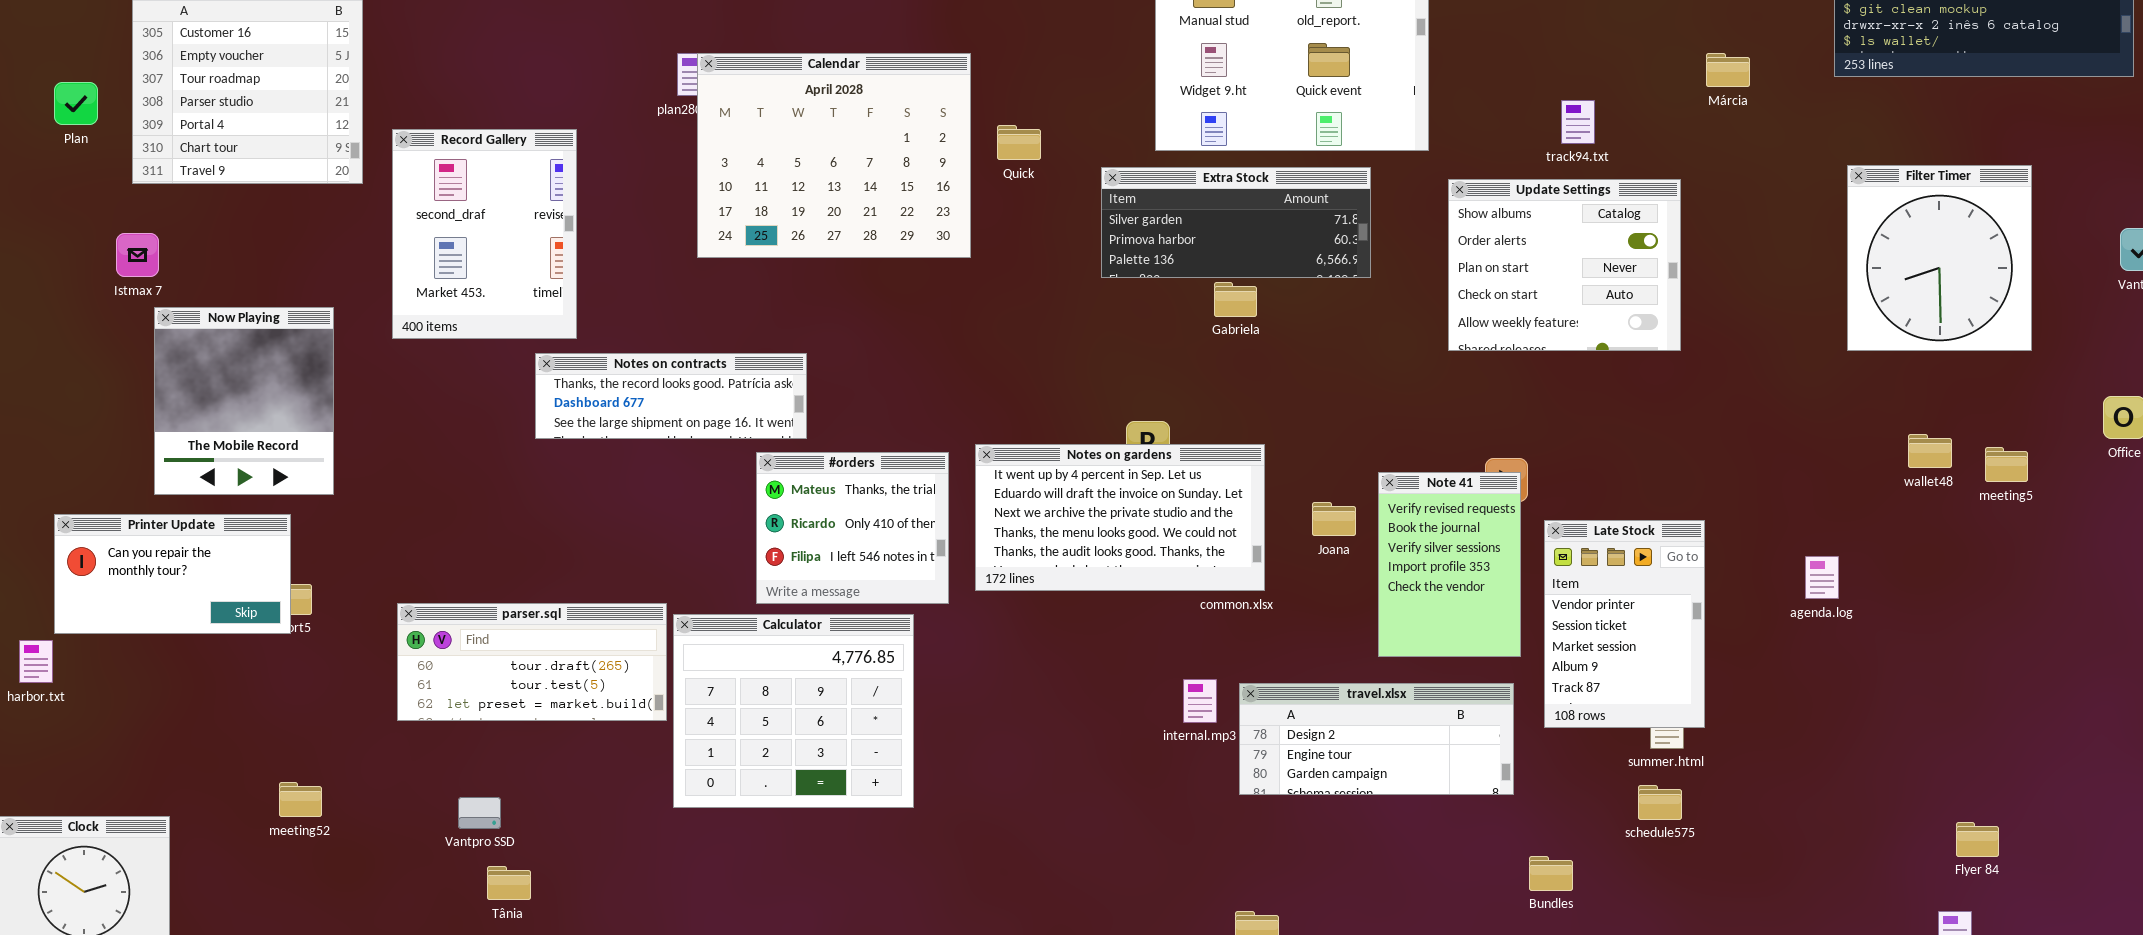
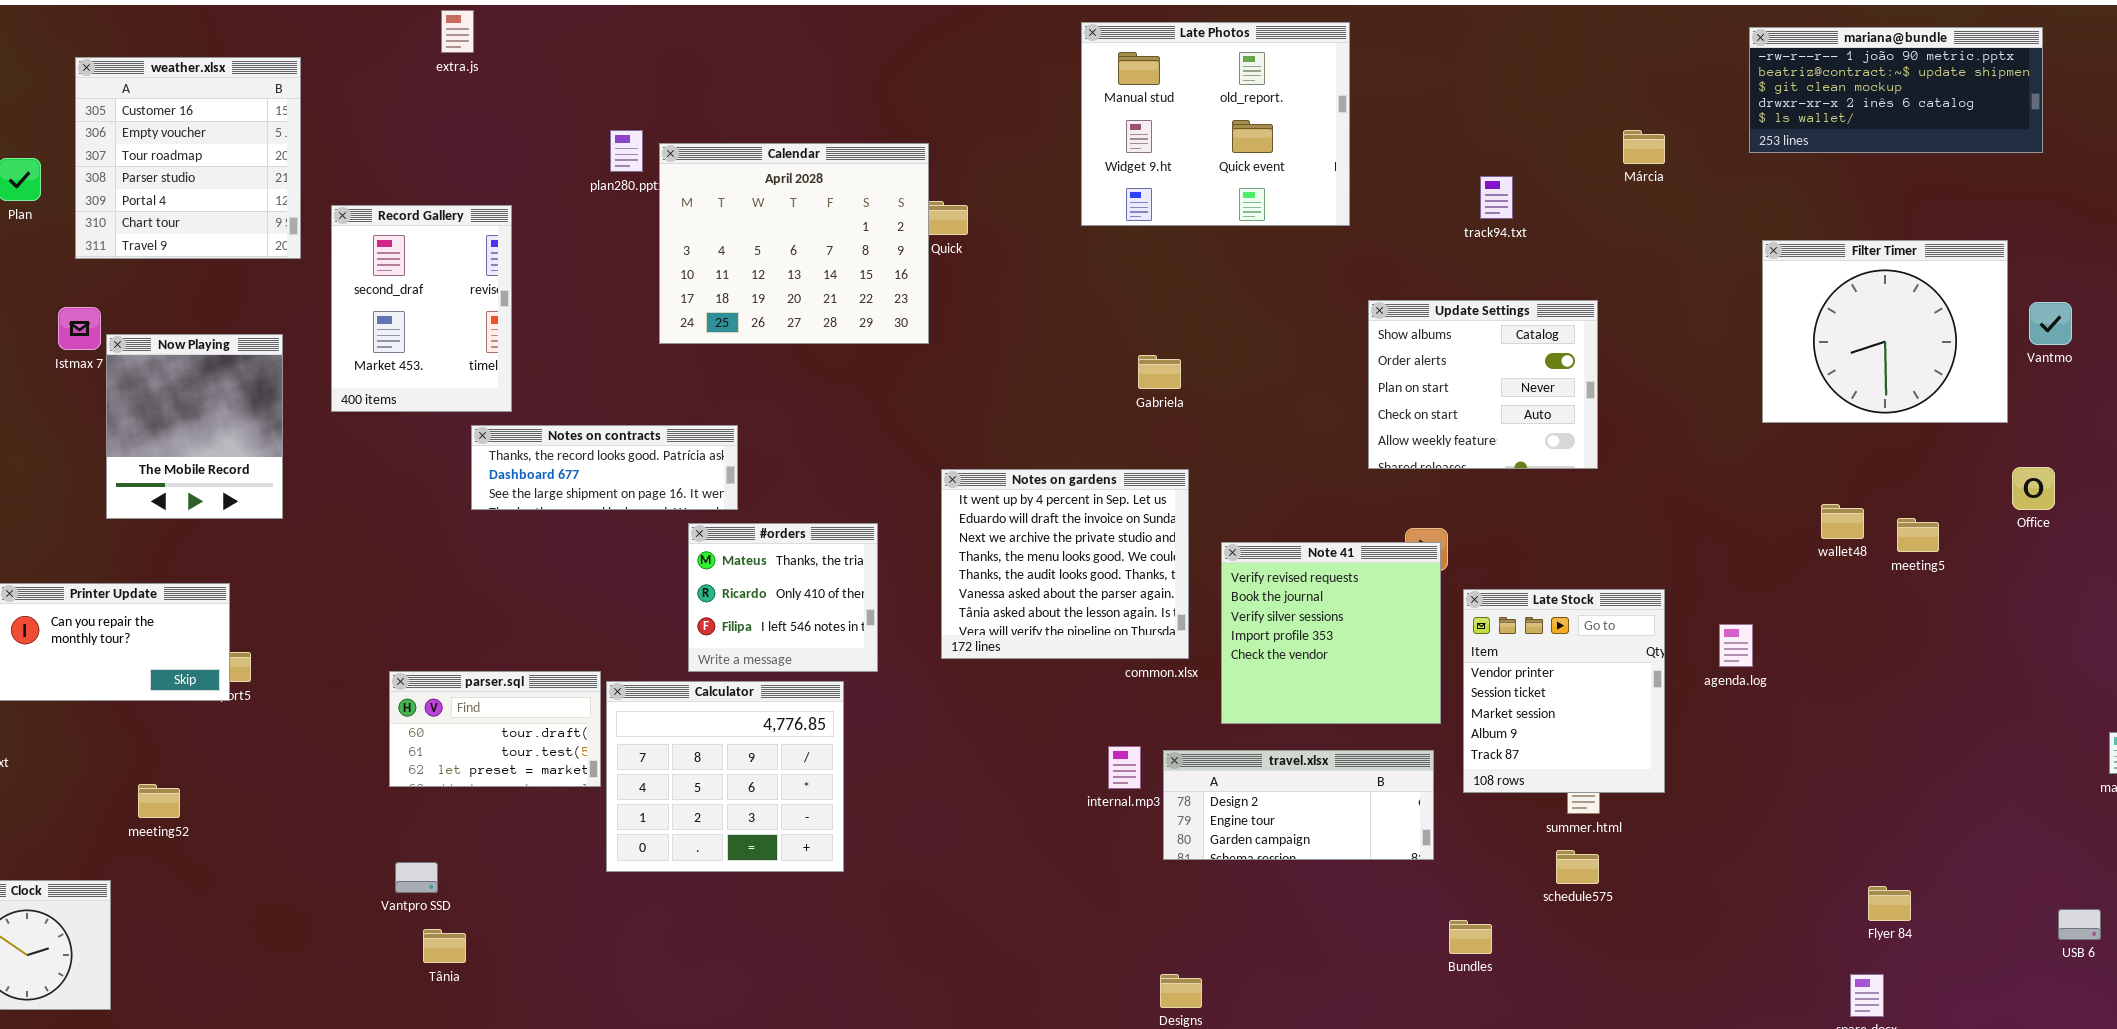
Calendar: [697,53,971,258] -> [659,143,929,344], moved
Filter Timer: [1847,165,2032,351] -> [1762,240,2008,423], resized
Extra Stock: [1101,167,1371,278] -> none, closed
Update Settings: [1448,179,1681,351] -> [1368,300,1598,469], moved
Now Playing: [154,307,334,495] -> [106,334,283,519], moved
Notes on gardens: [975,444,1265,591] -> [941,469,1189,659], resized
Note 41: [1378,472,1521,657] -> [1221,542,1441,724], resized
Late Stock: [1544,520,1705,728] -> [1463,589,1665,793], resized
parser.sql: [397,603,667,721] -> [389,671,601,787], resized
meeting52: [279,782,322,817] -> [138,784,180,818], moved

